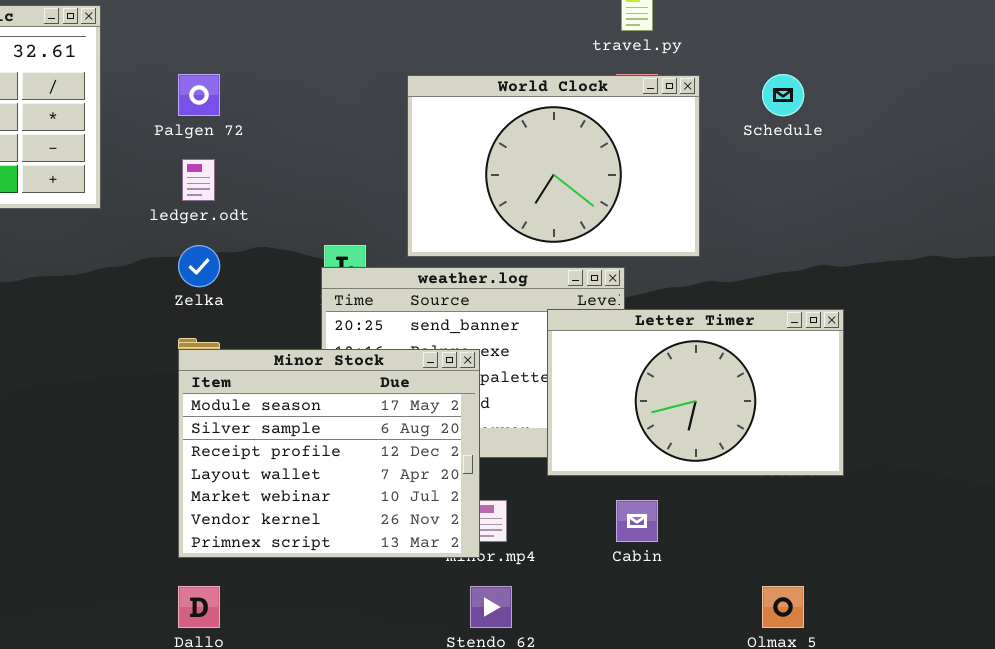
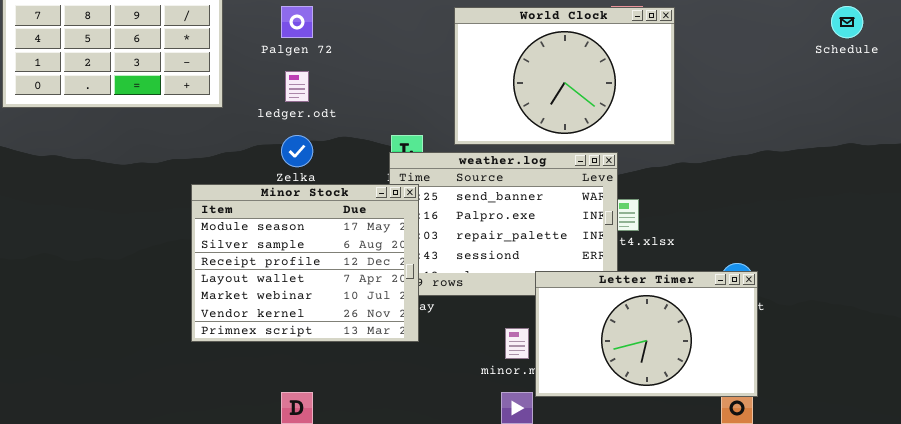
Schedule: [762,74,804,116] -> [831,6,863,38], moved
Letter Timer: [547,309,844,476] -> [535,271,758,397], moved
Minor Stock: [178,349,480,558] -> [191,184,419,342], moved

